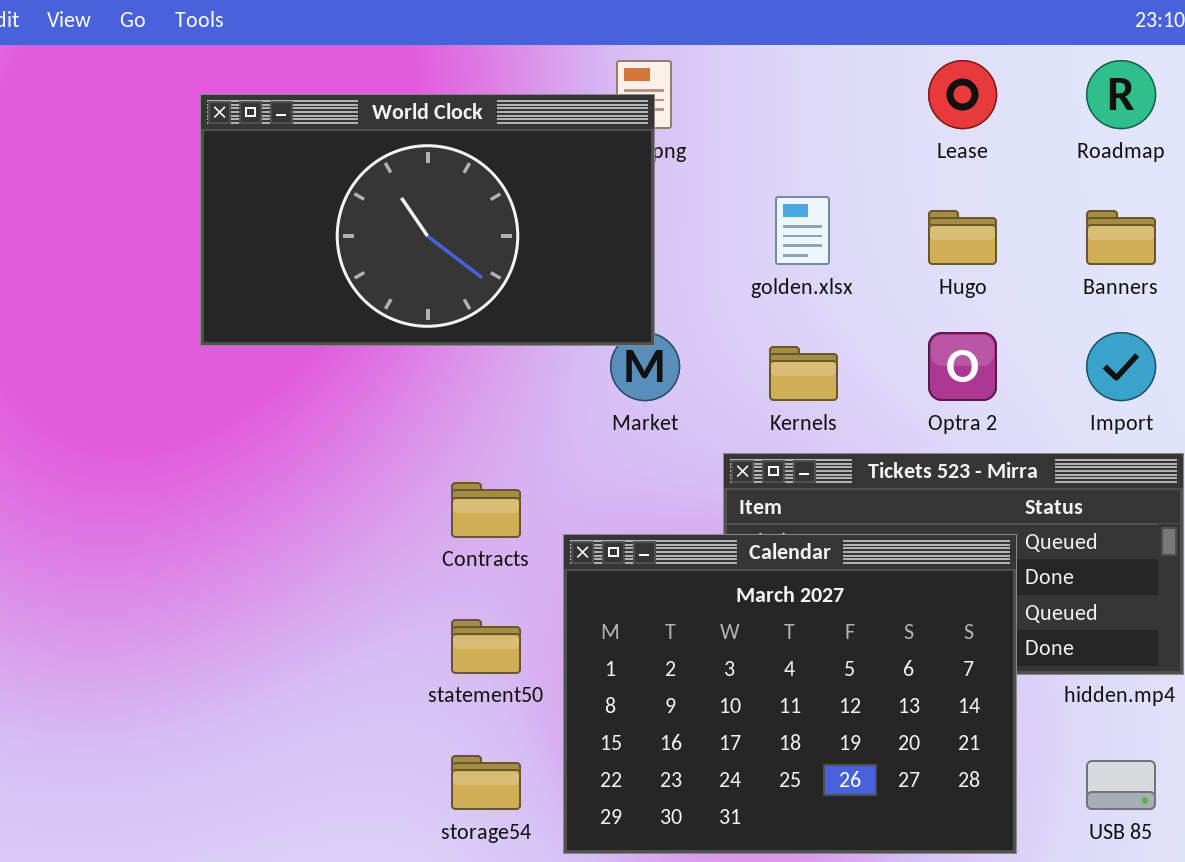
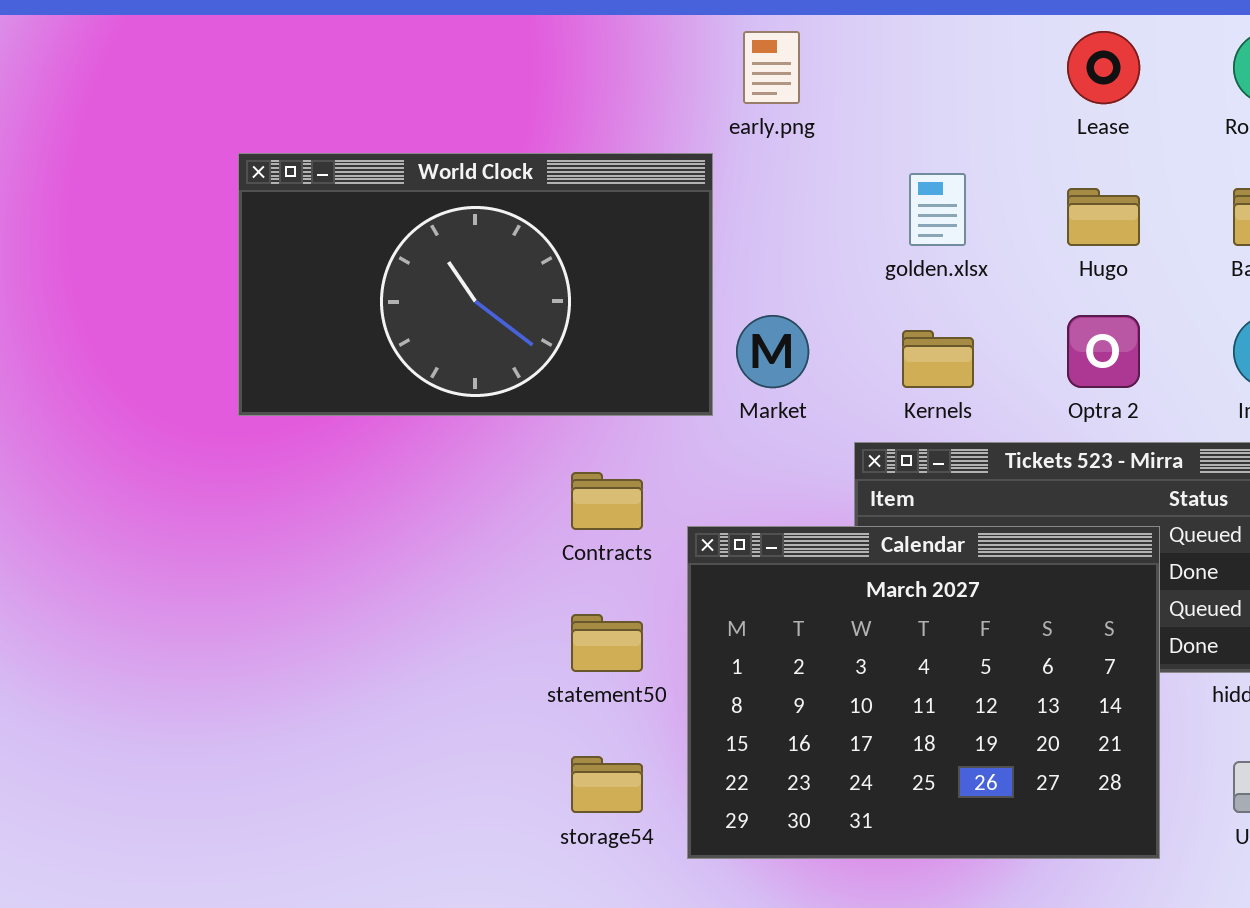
World Clock: [200,94,655,346] -> [238,153,713,416], moved

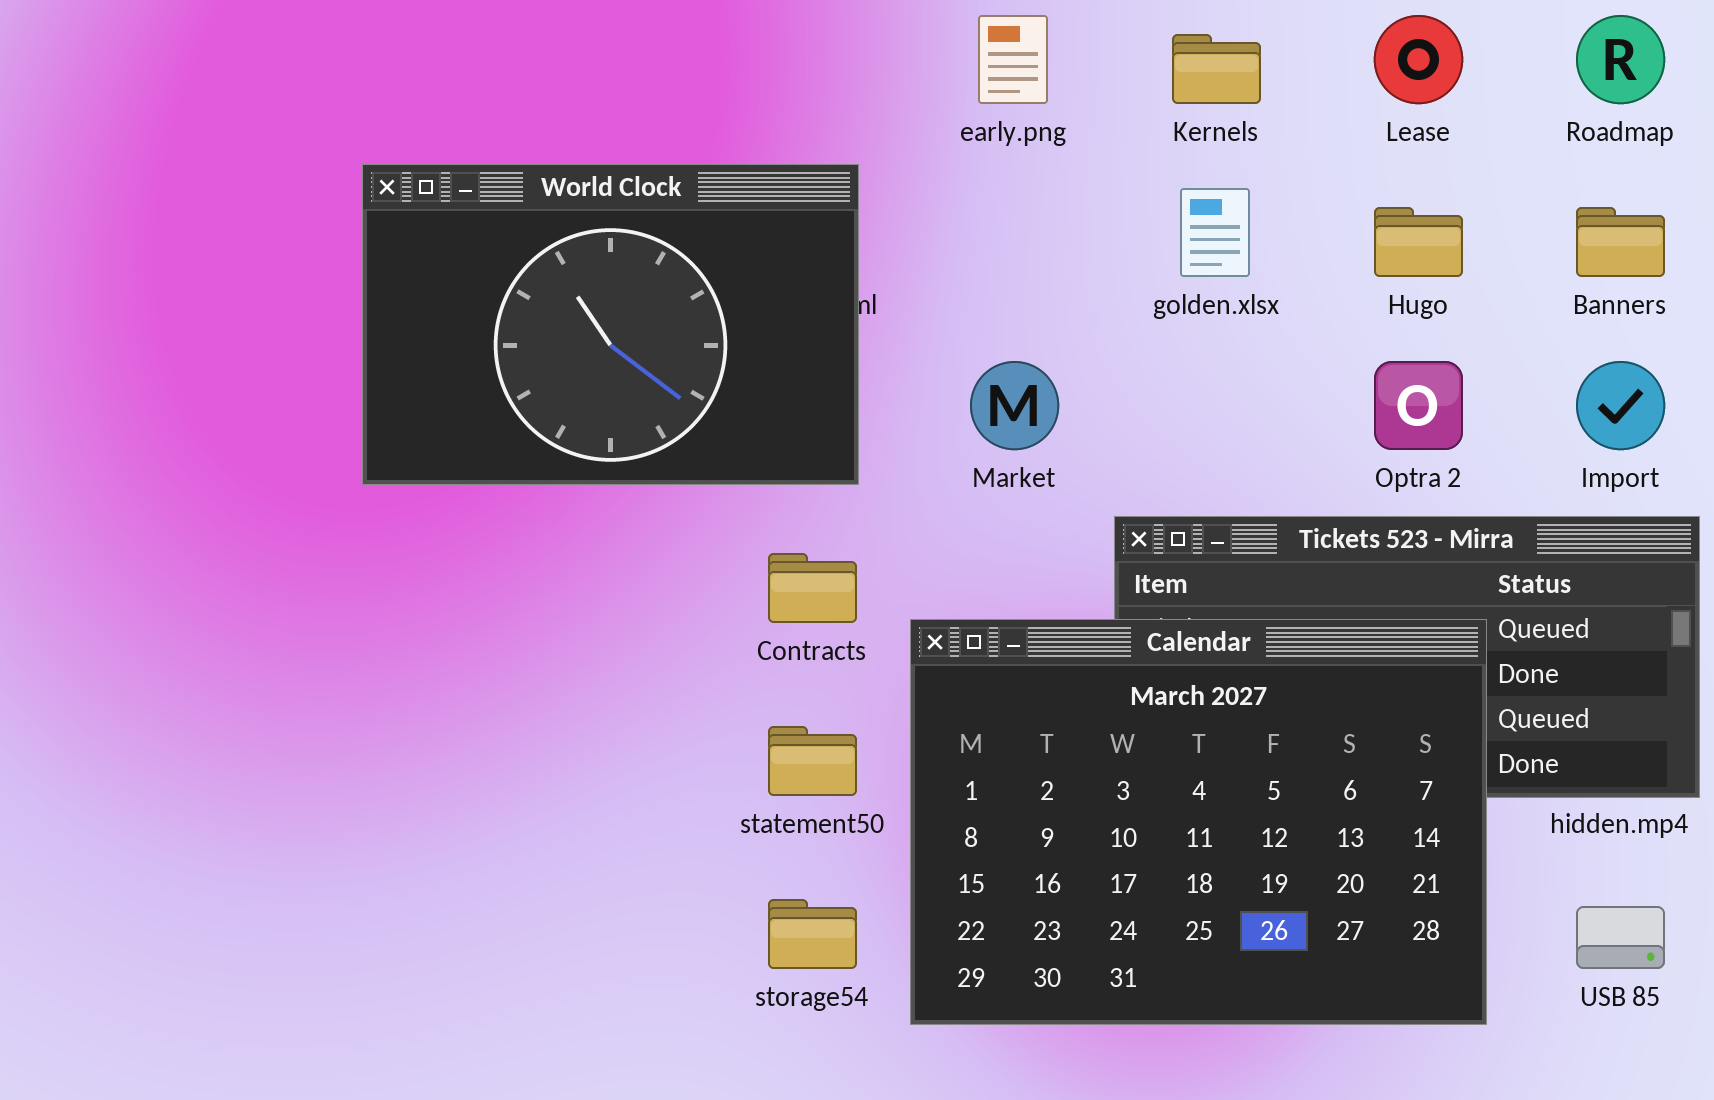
World Clock: [238,153,713,416] -> [362,164,859,485], resized
Kernels: [902,330,974,388] -> [1172,34,1261,104], moved

